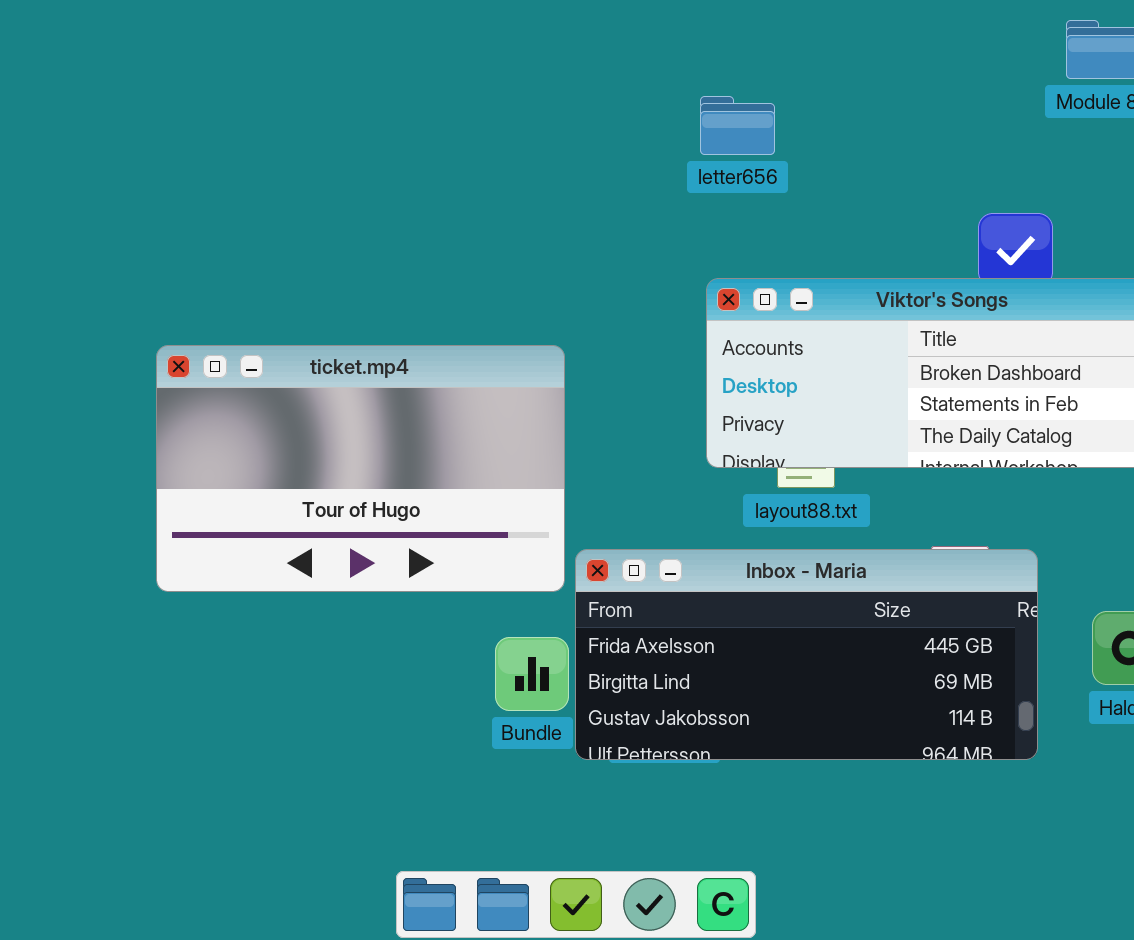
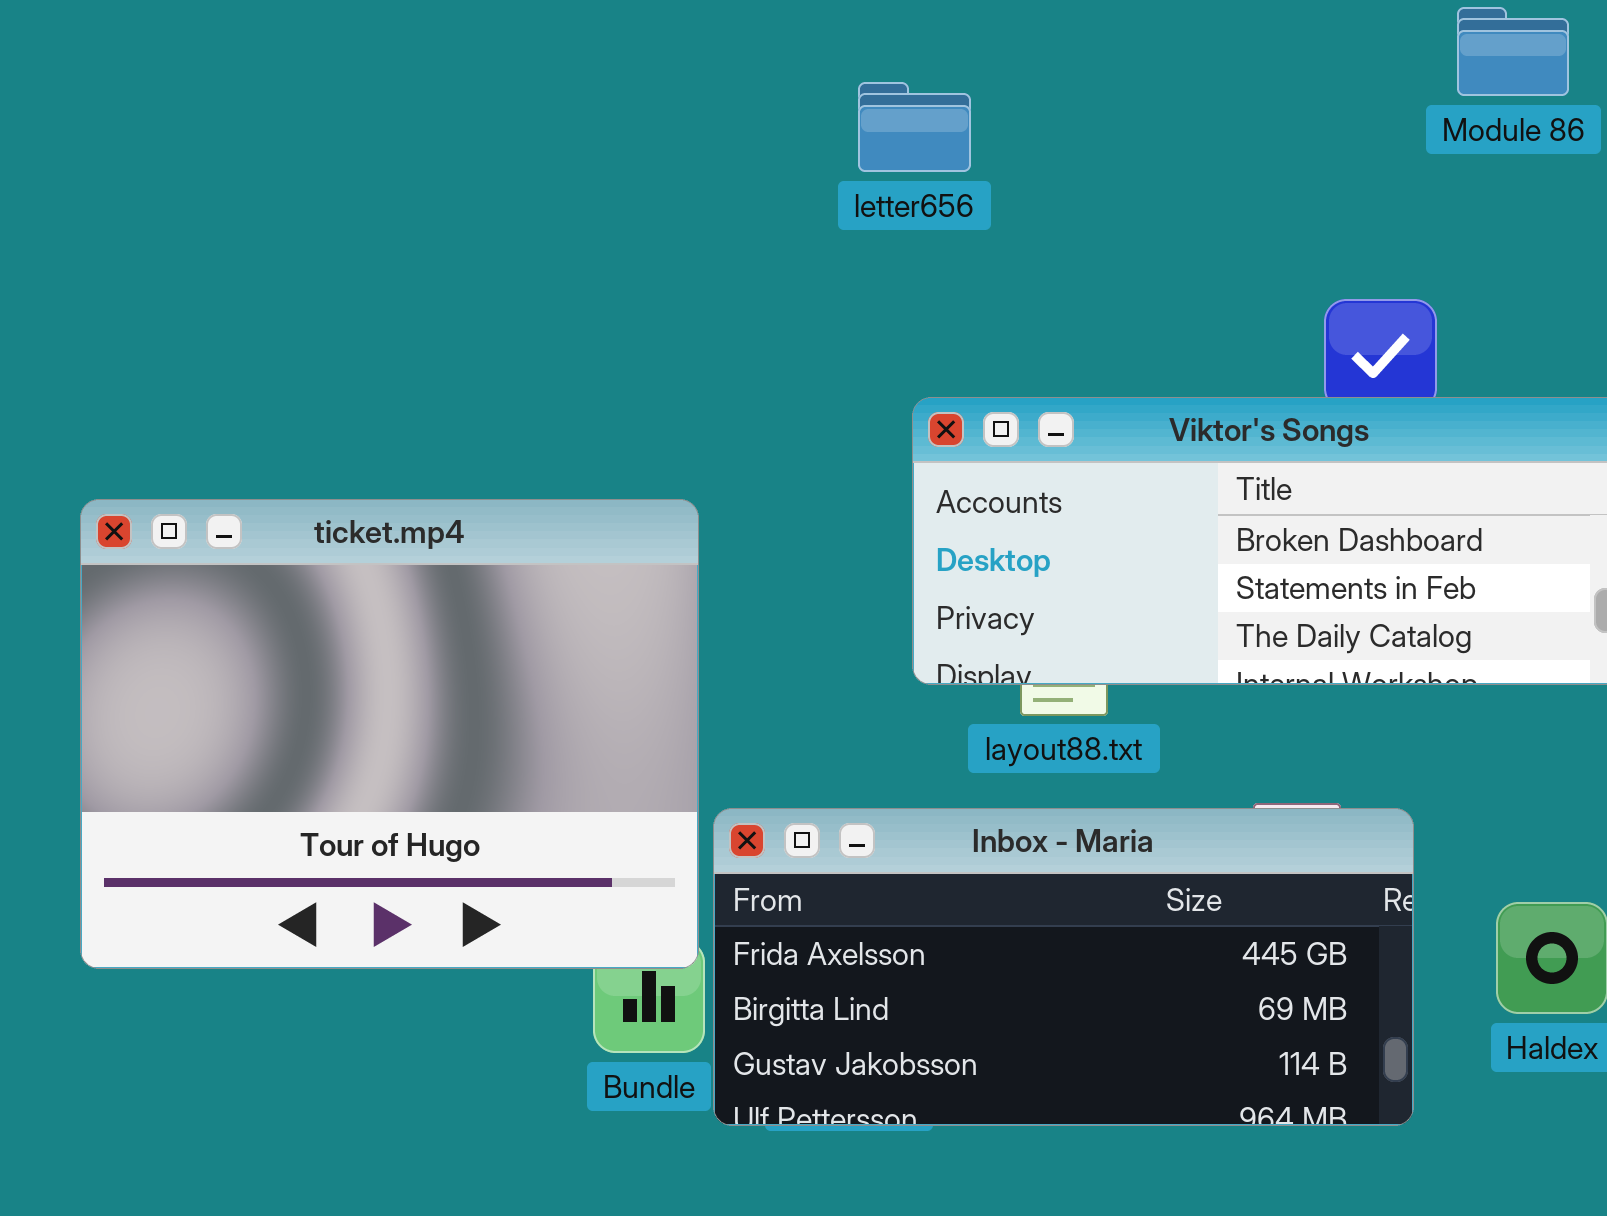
letter656: [700,96,775,155] -> [858,82,971,172], moved
ticket.mp4: [156,345,565,592] -> [80,499,699,969], resized

